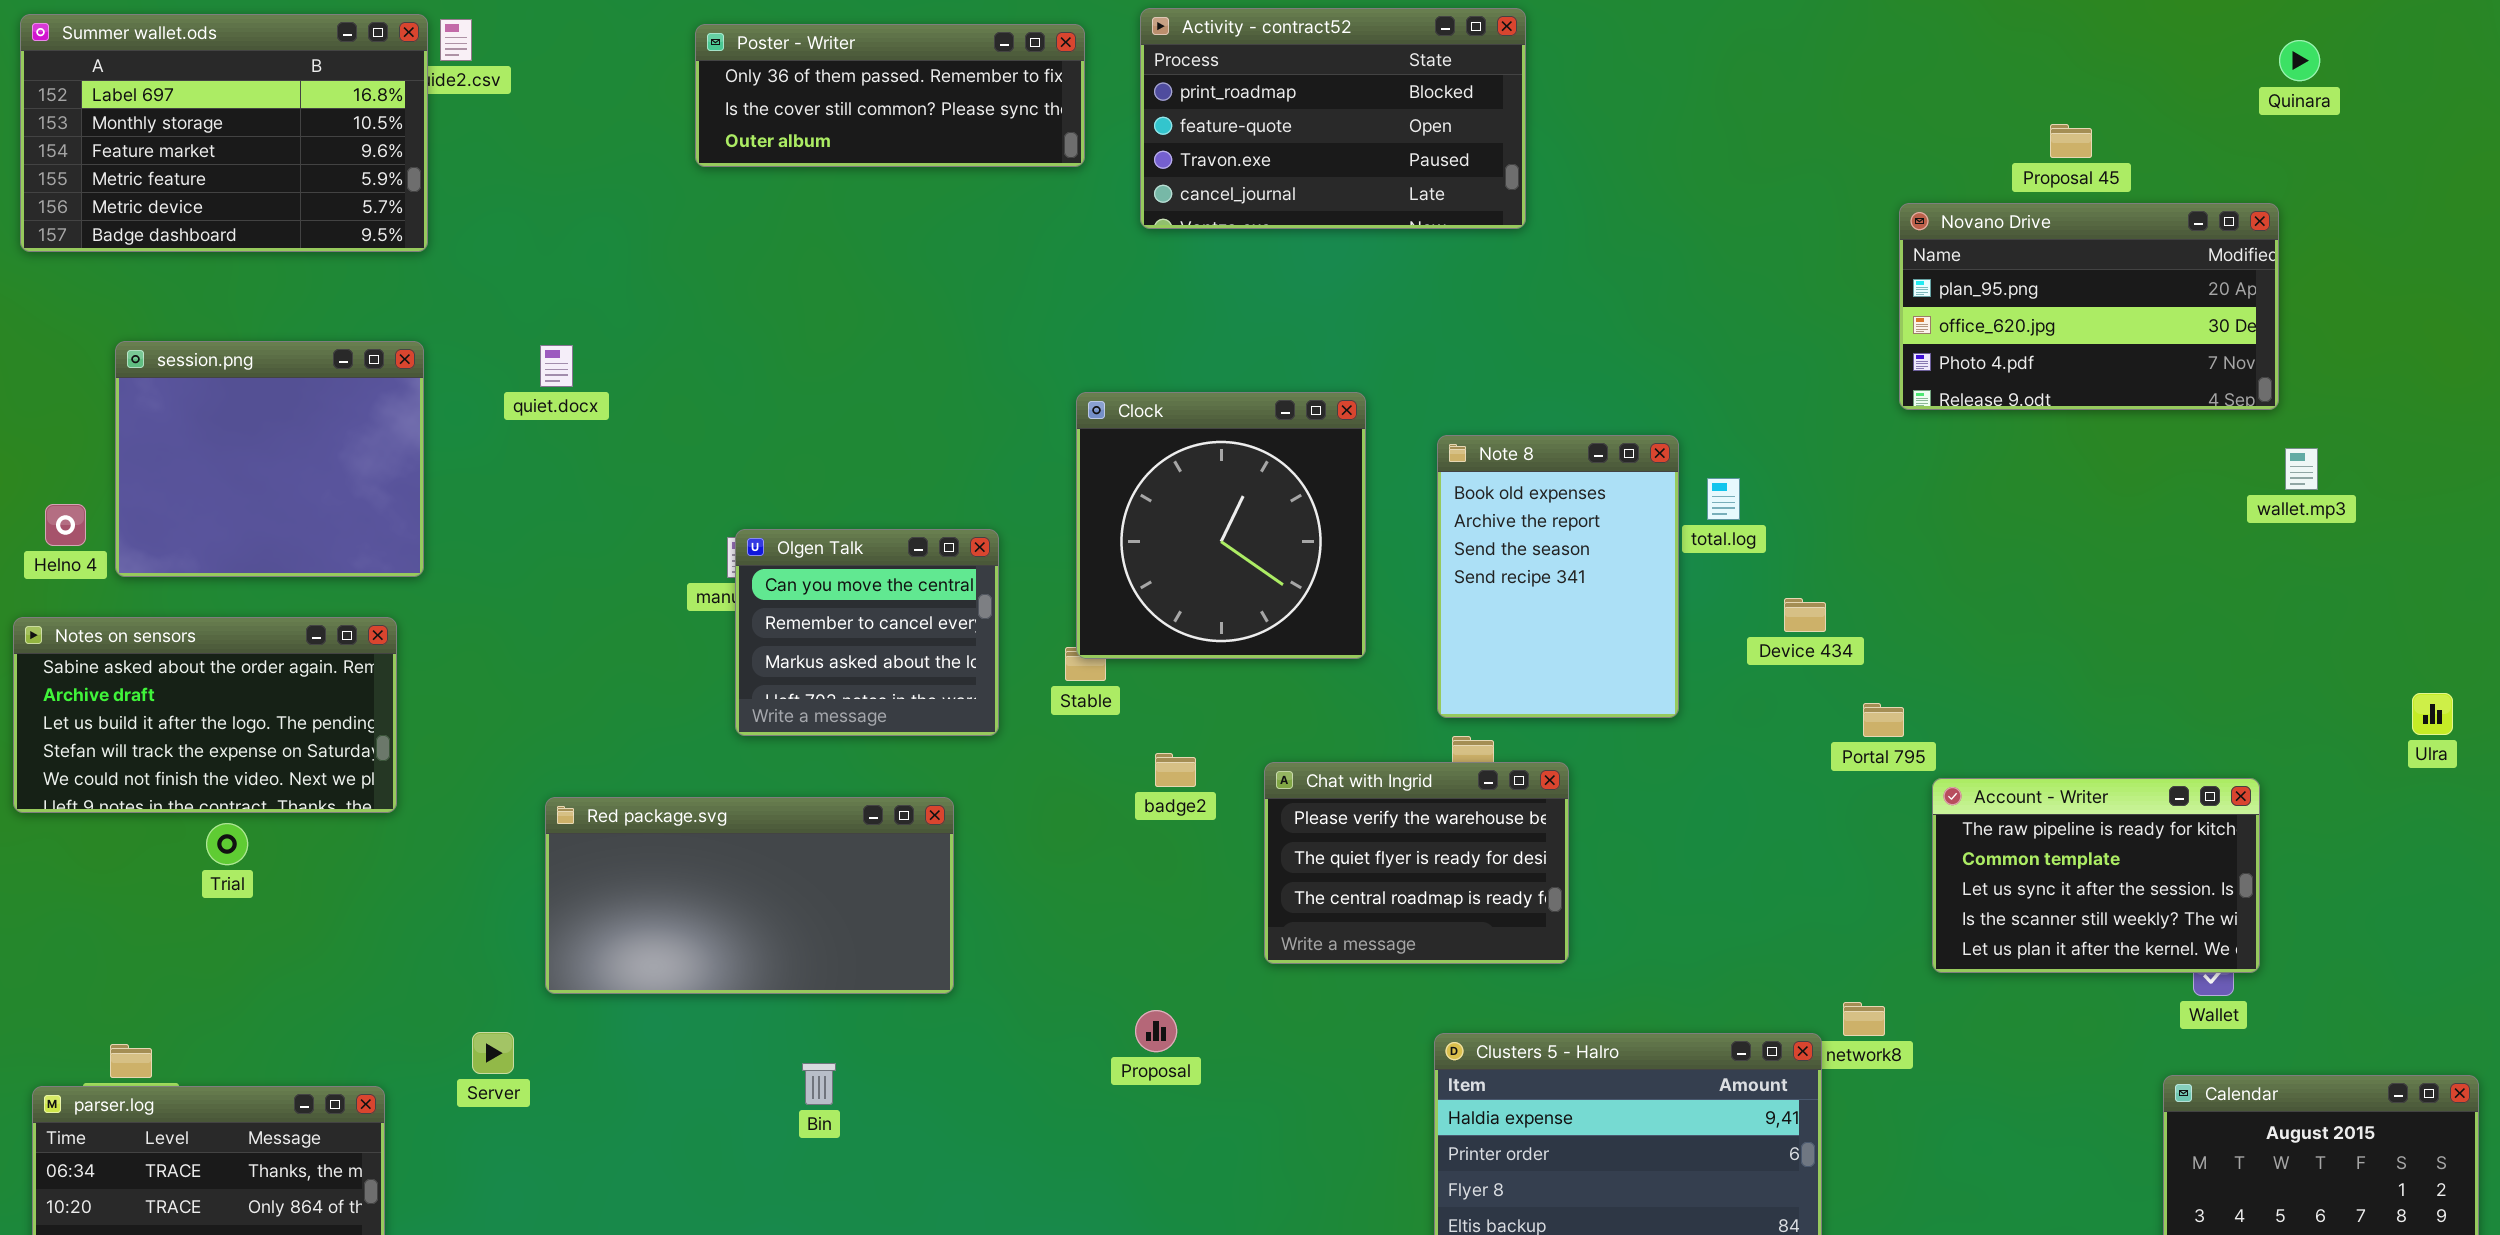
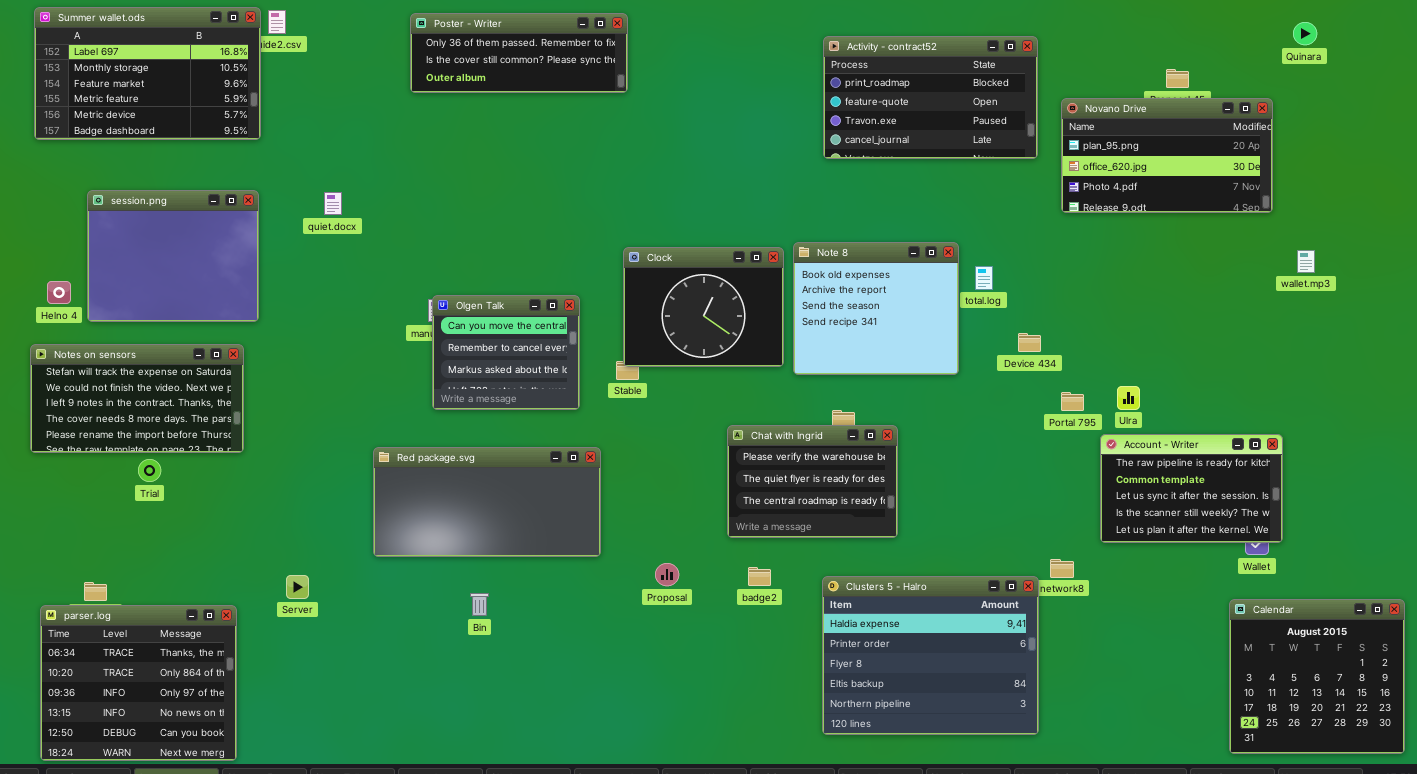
Activity - contract52: [1140,8,1526,229] -> [823,36,1038,159], moved
Novano Drive: [1899,203,2279,410] -> [1061,98,1273,213], moved
Clock: [1076,392,1366,659] -> [623,247,784,367], resized
Note 8: [1437,435,1679,718] -> [793,242,959,375], resized
Notes on sensors: [13,617,397,813] -> [30,344,244,453], scrolled down 3 rows
Ulra: [2412,693,2453,735] -> [1117,386,1140,410], moved
badge2: [1155,753,1196,787] -> [748,567,771,586], moved
Red package.svg: [545,797,954,994] -> [373,447,601,557], moved

